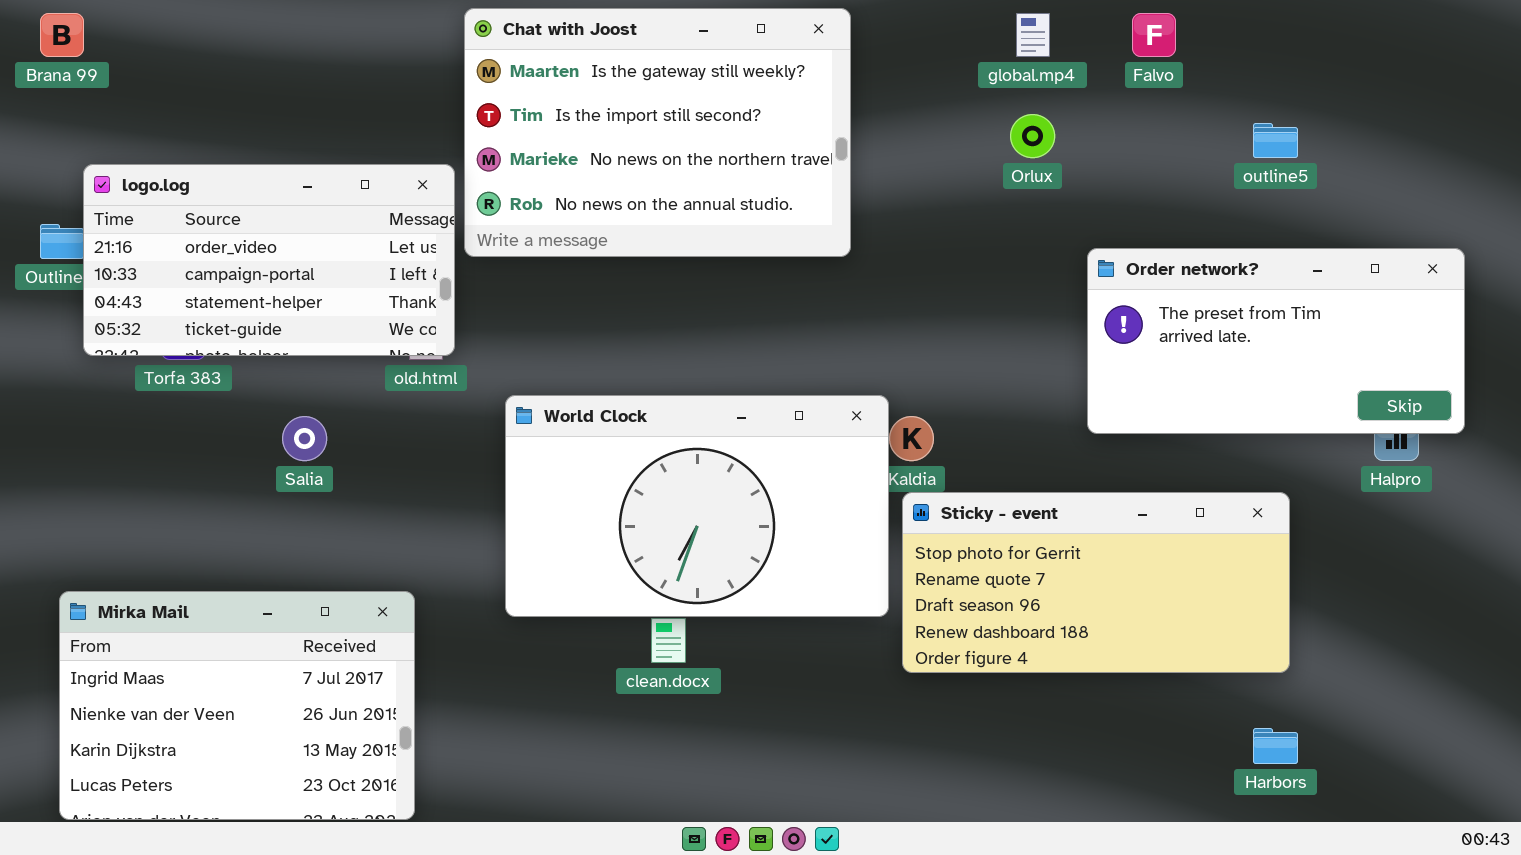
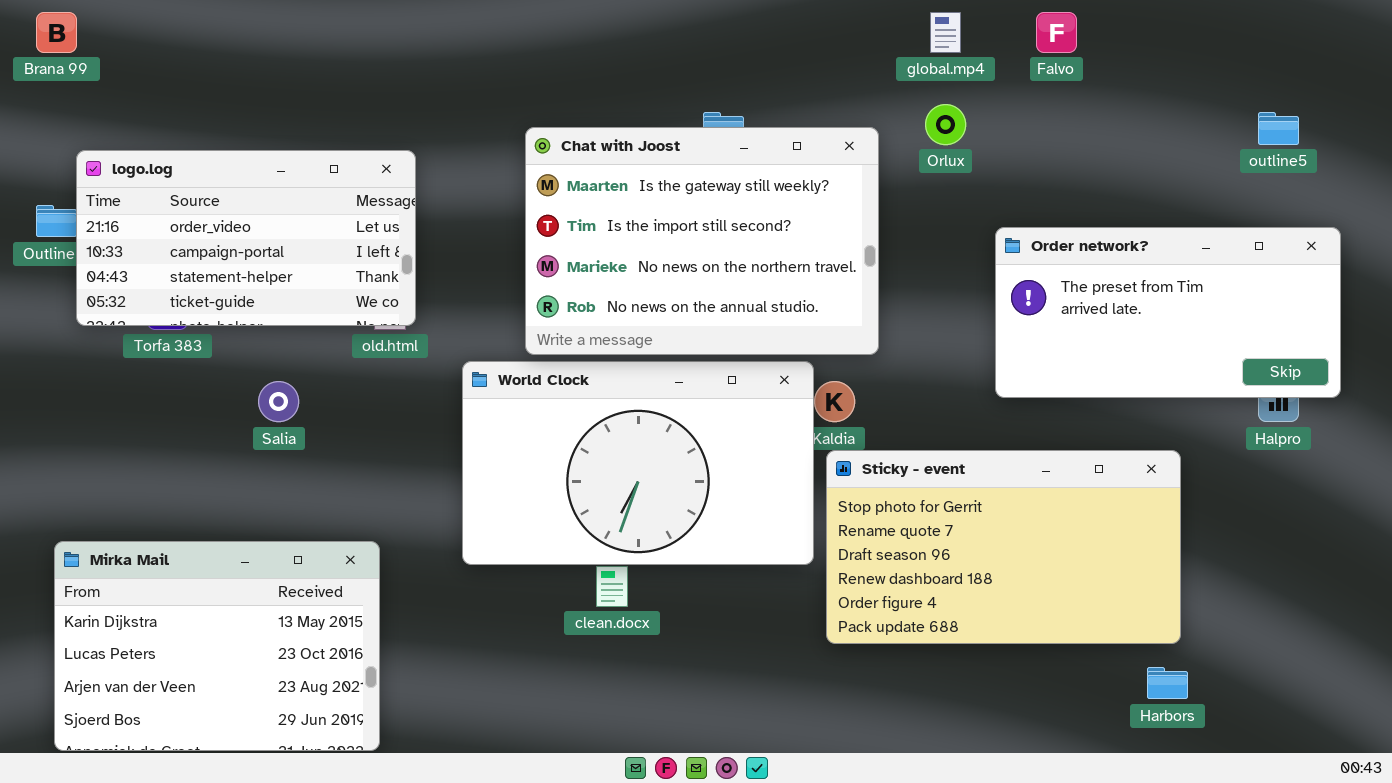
Chat with Joost: [464,8,851,257] -> [525,127,879,355], moved
outline5: [1253,123,1298,158] -> [1258,112,1299,145], moved
Sticky - event: [902,492,1290,673] -> [826,450,1181,644], resized
Mirka Mail: [59,591,415,820] -> [54,541,380,751], scrolled down 2 rows

